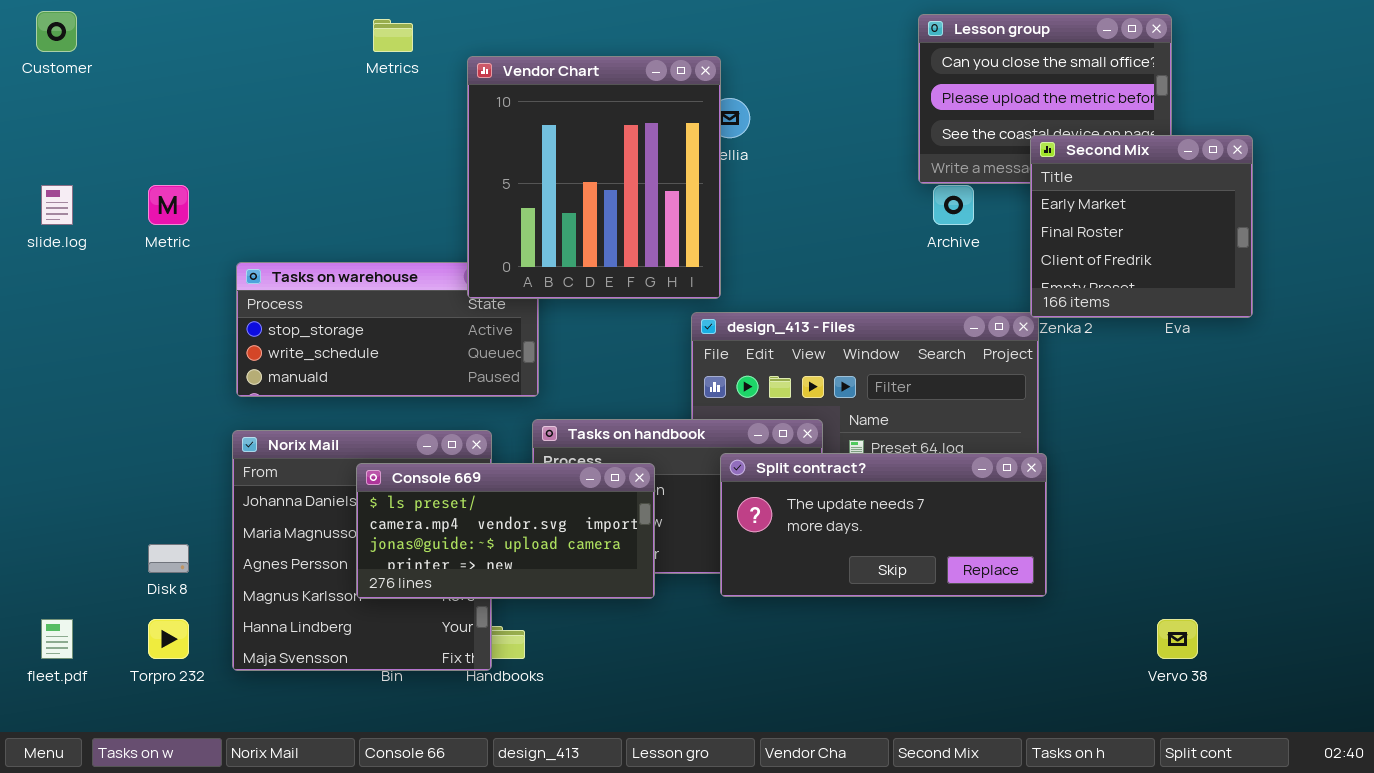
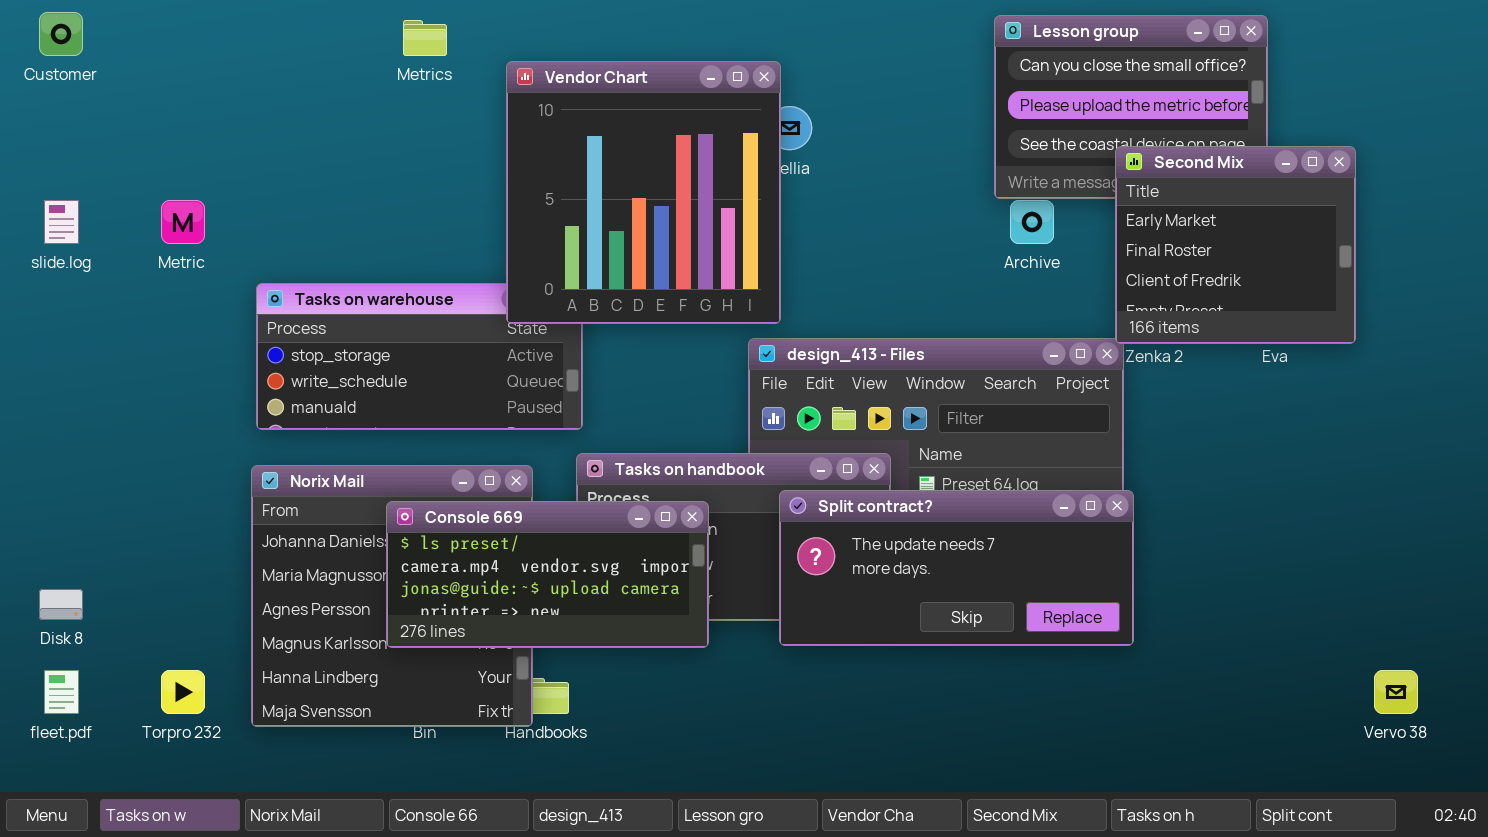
Disk 8: [148,544,189,573] -> [39,589,83,620], moved
Vervo 38: [1157,619,1198,659] -> [1374,670,1418,714], moved

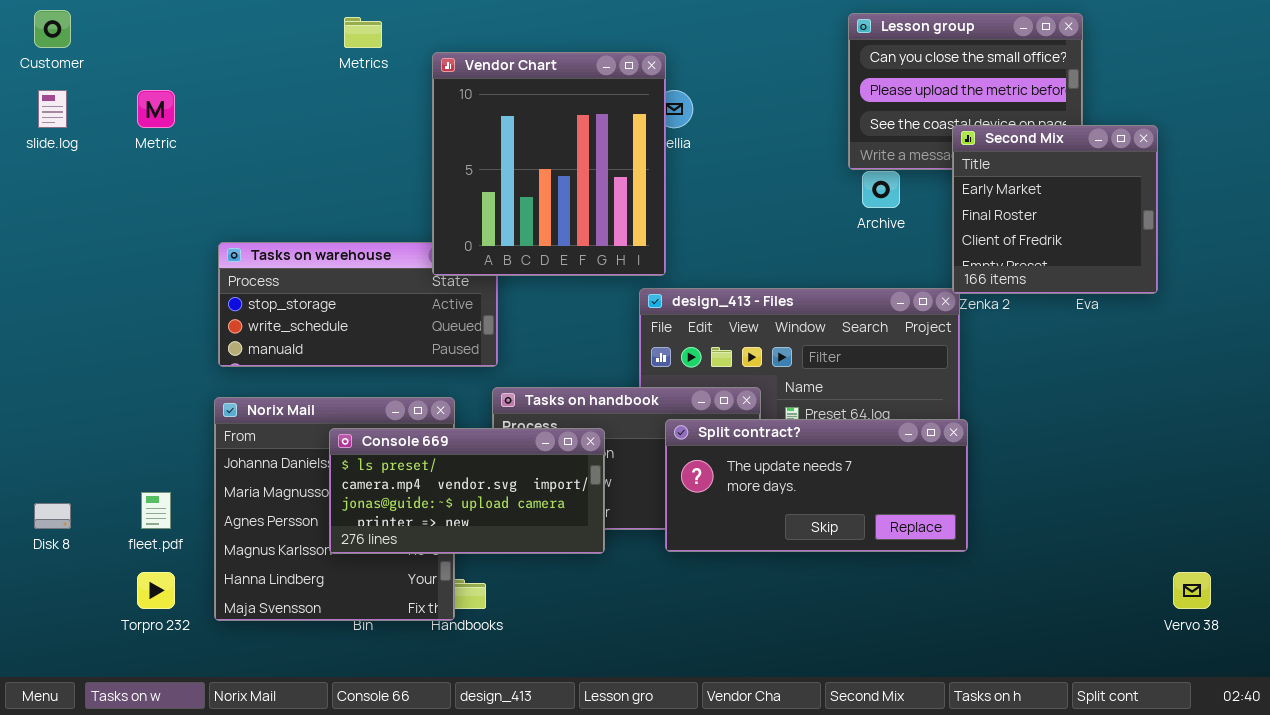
slide.log: [44,200,79,244] -> [38,90,67,128], moved
Metric: [161,200,205,244] -> [137,90,175,128], moved
fleet.pdf: [44,670,79,714] -> [141,492,171,529], moved

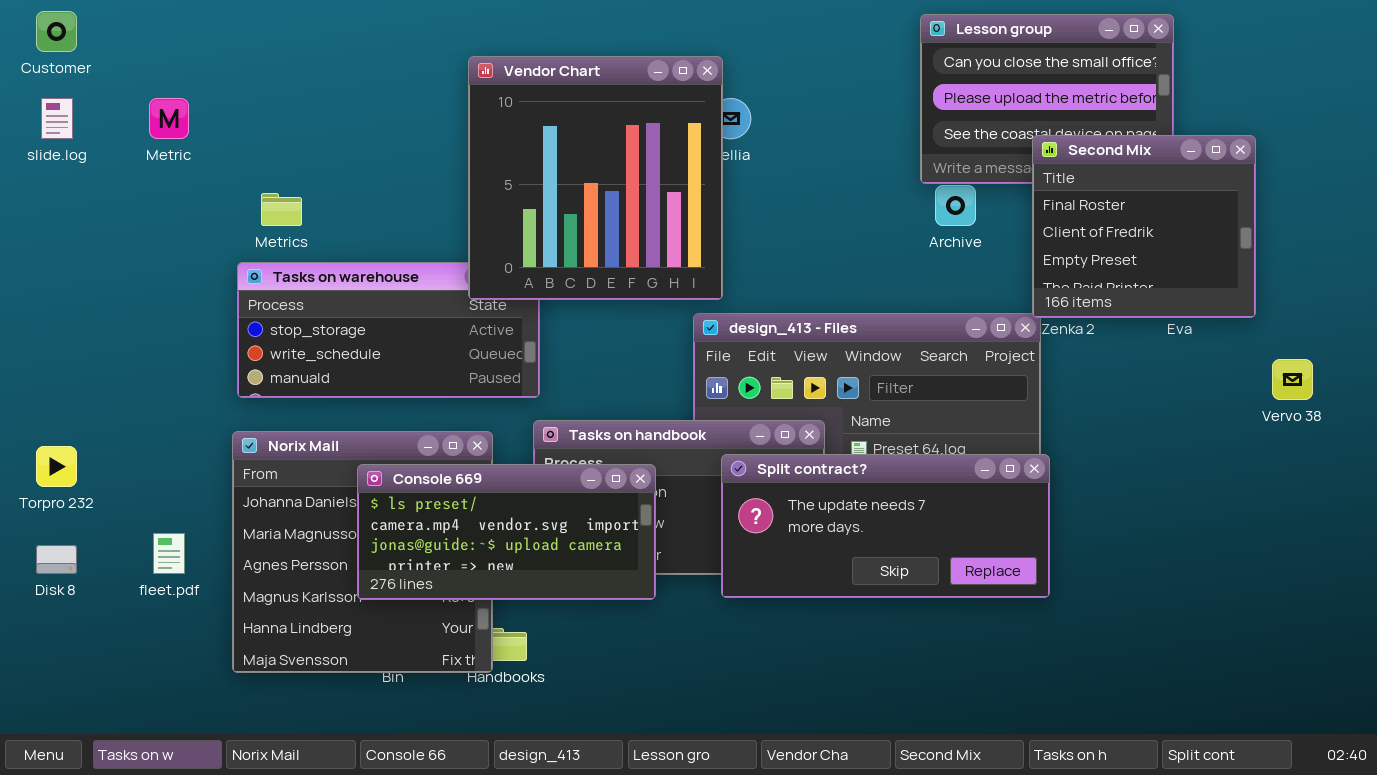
Metrics: [344,17,382,48] -> [261,193,302,226], moved
Second Mix: [952,125,1158,294] -> [1032,135,1256,318], scrolled down 1 row
Torpro 232: [137,572,175,609] -> [36,446,77,487], moved
Vervo 38: [1173,572,1211,609] -> [1272,359,1313,400], moved

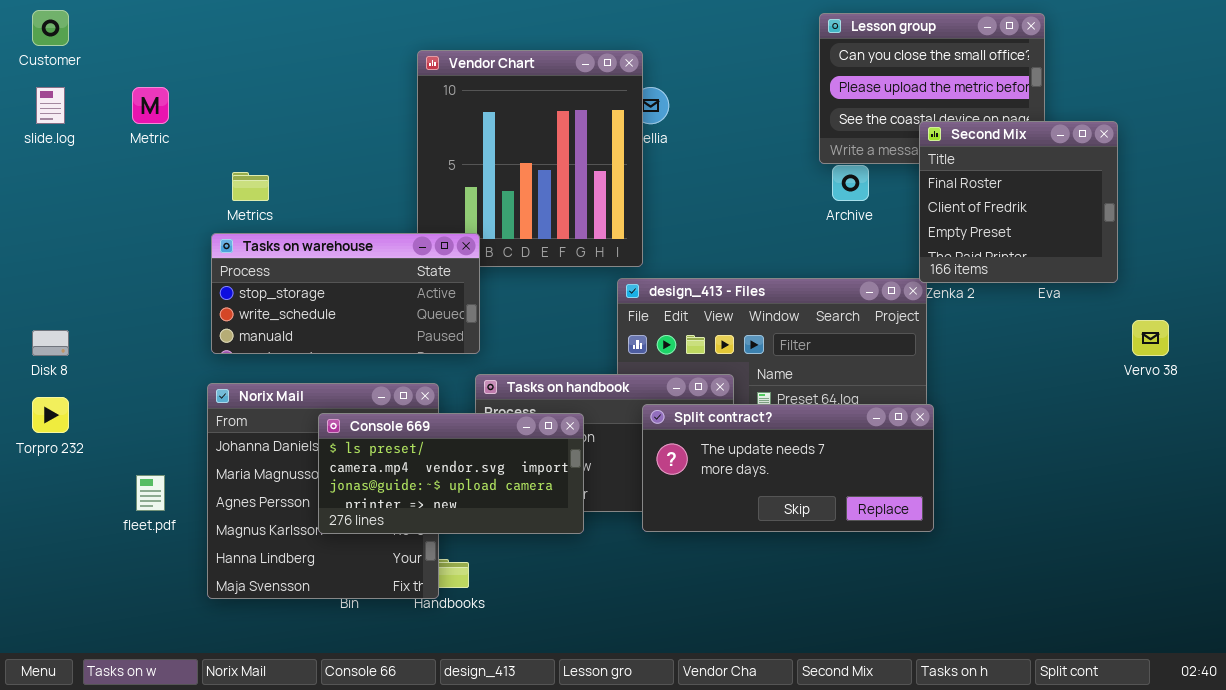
Tasks on warehouse: [237,262,540,398] -> [211,233,480,354], raised
Disk 8: [36,545,77,574] -> [32,330,69,356], moved

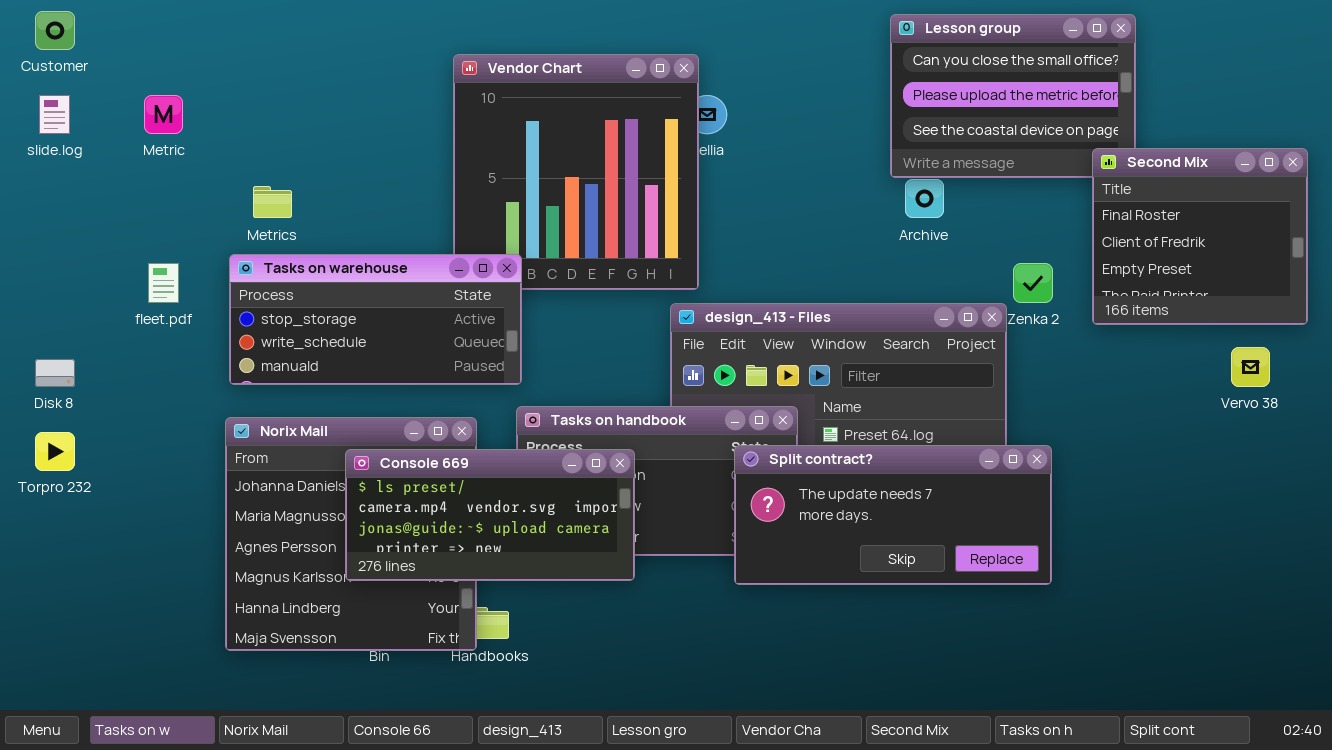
Second Mix: [919,121,1118,283] -> [1092,148,1308,325], moved
Split contract?: [642,404,934,532] -> [734,445,1052,585], moved
fleet.pdf: [136,475,165,511] -> [148,263,179,303], moved

